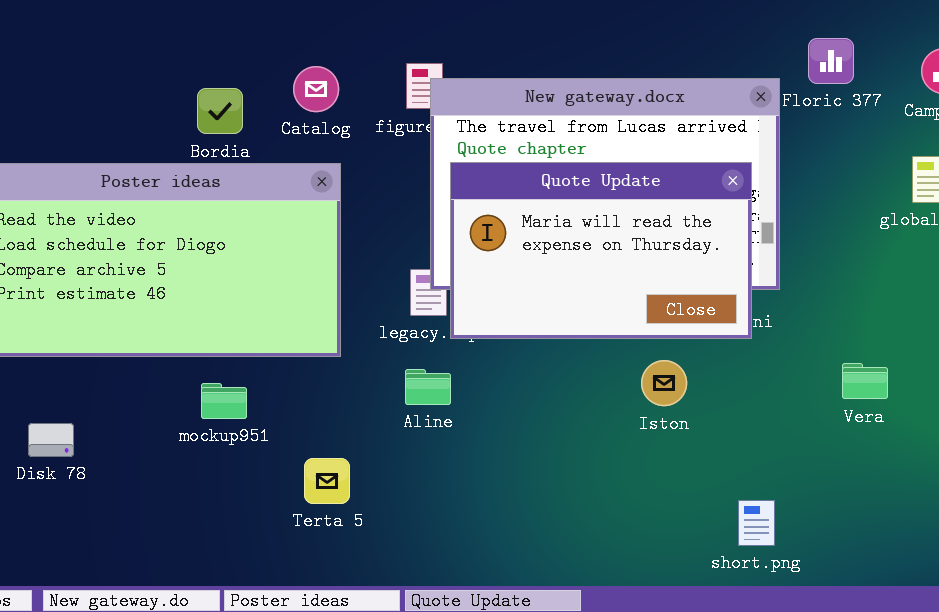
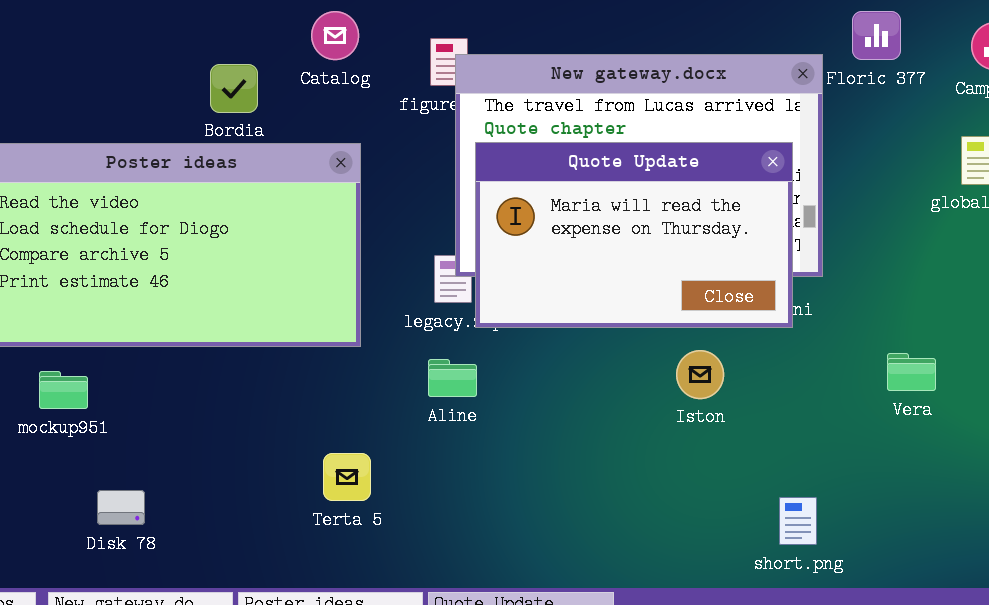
Catalog: [293,66,339,112] -> [311,11,359,60], moved
mockup951: [201,383,247,419] -> [39,371,88,409], moved
Disk 78: [28,423,74,457] -> [97,490,145,525], moved

